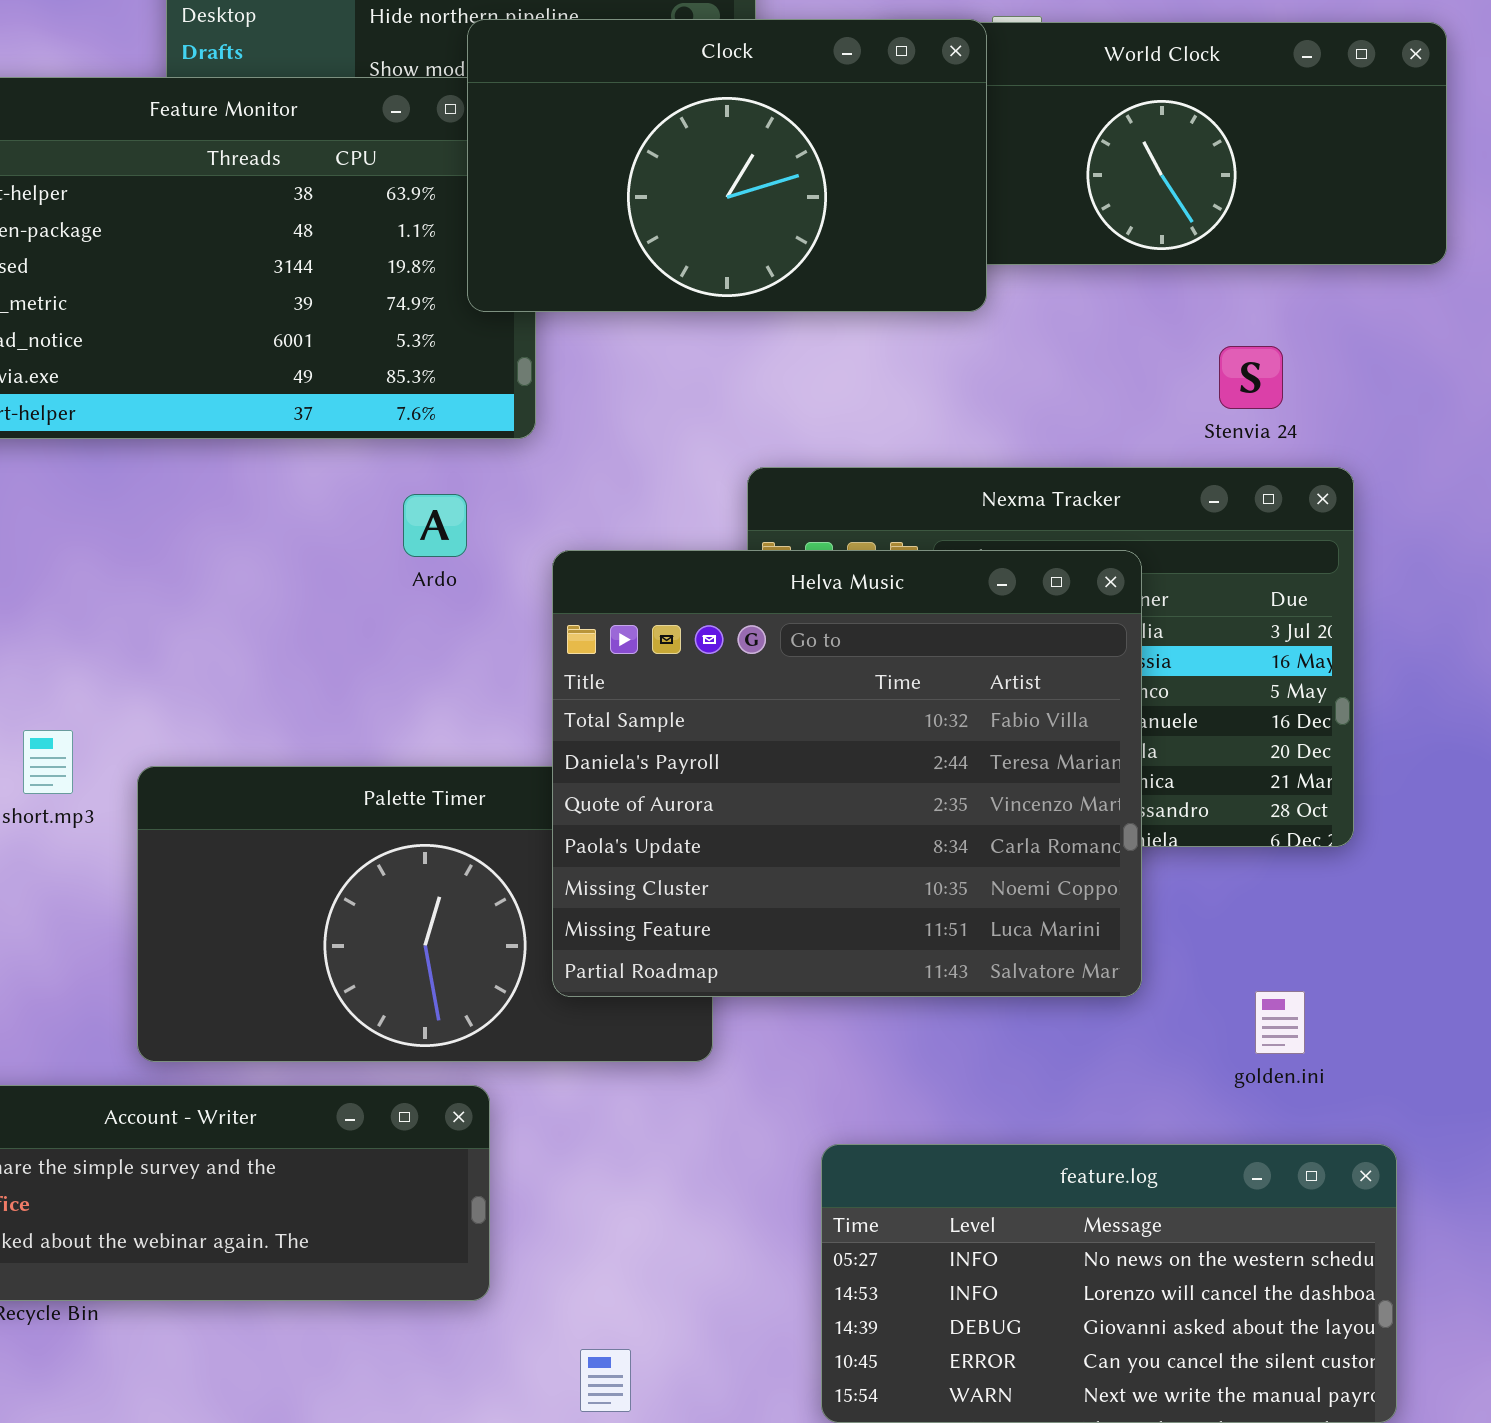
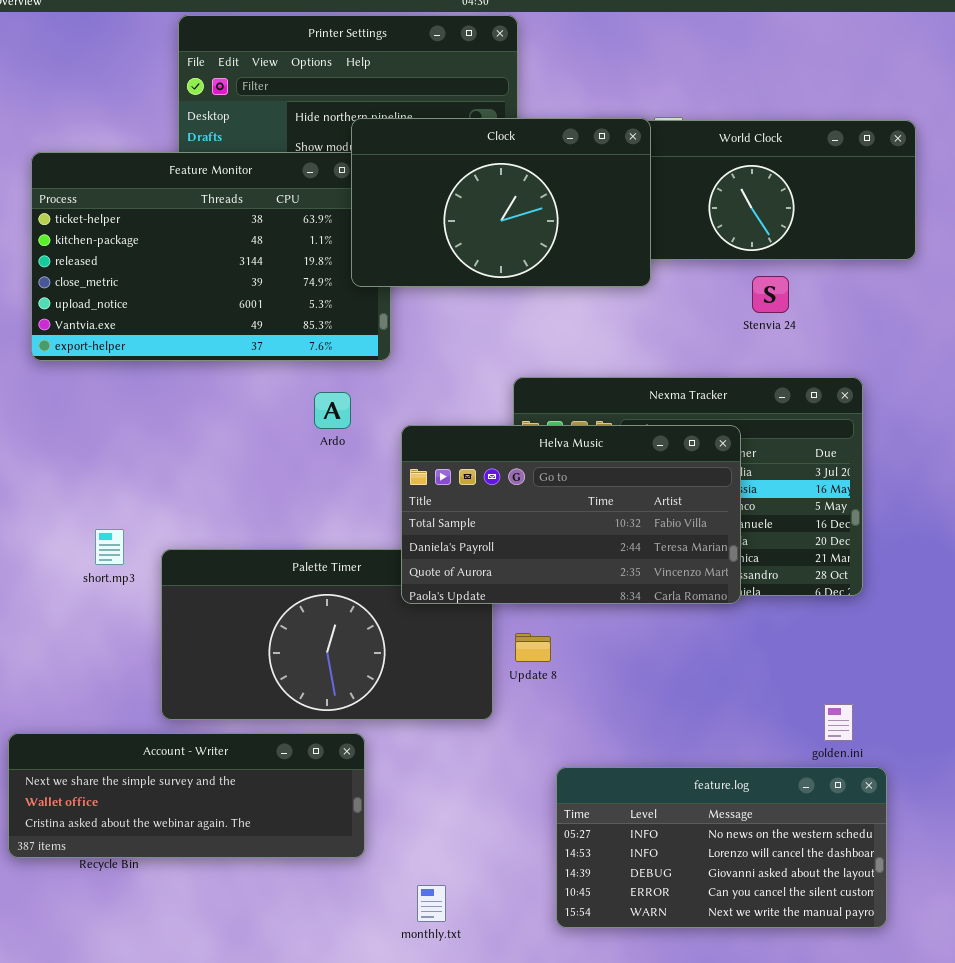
Stenvia 24: [1219,346,1283,409] -> [752,276,789,313], moved
Helva Music: [552,550,1142,997] -> [401,425,741,604], resized
golden.ini: [1255,991,1305,1054] -> [824,704,853,741], moved

